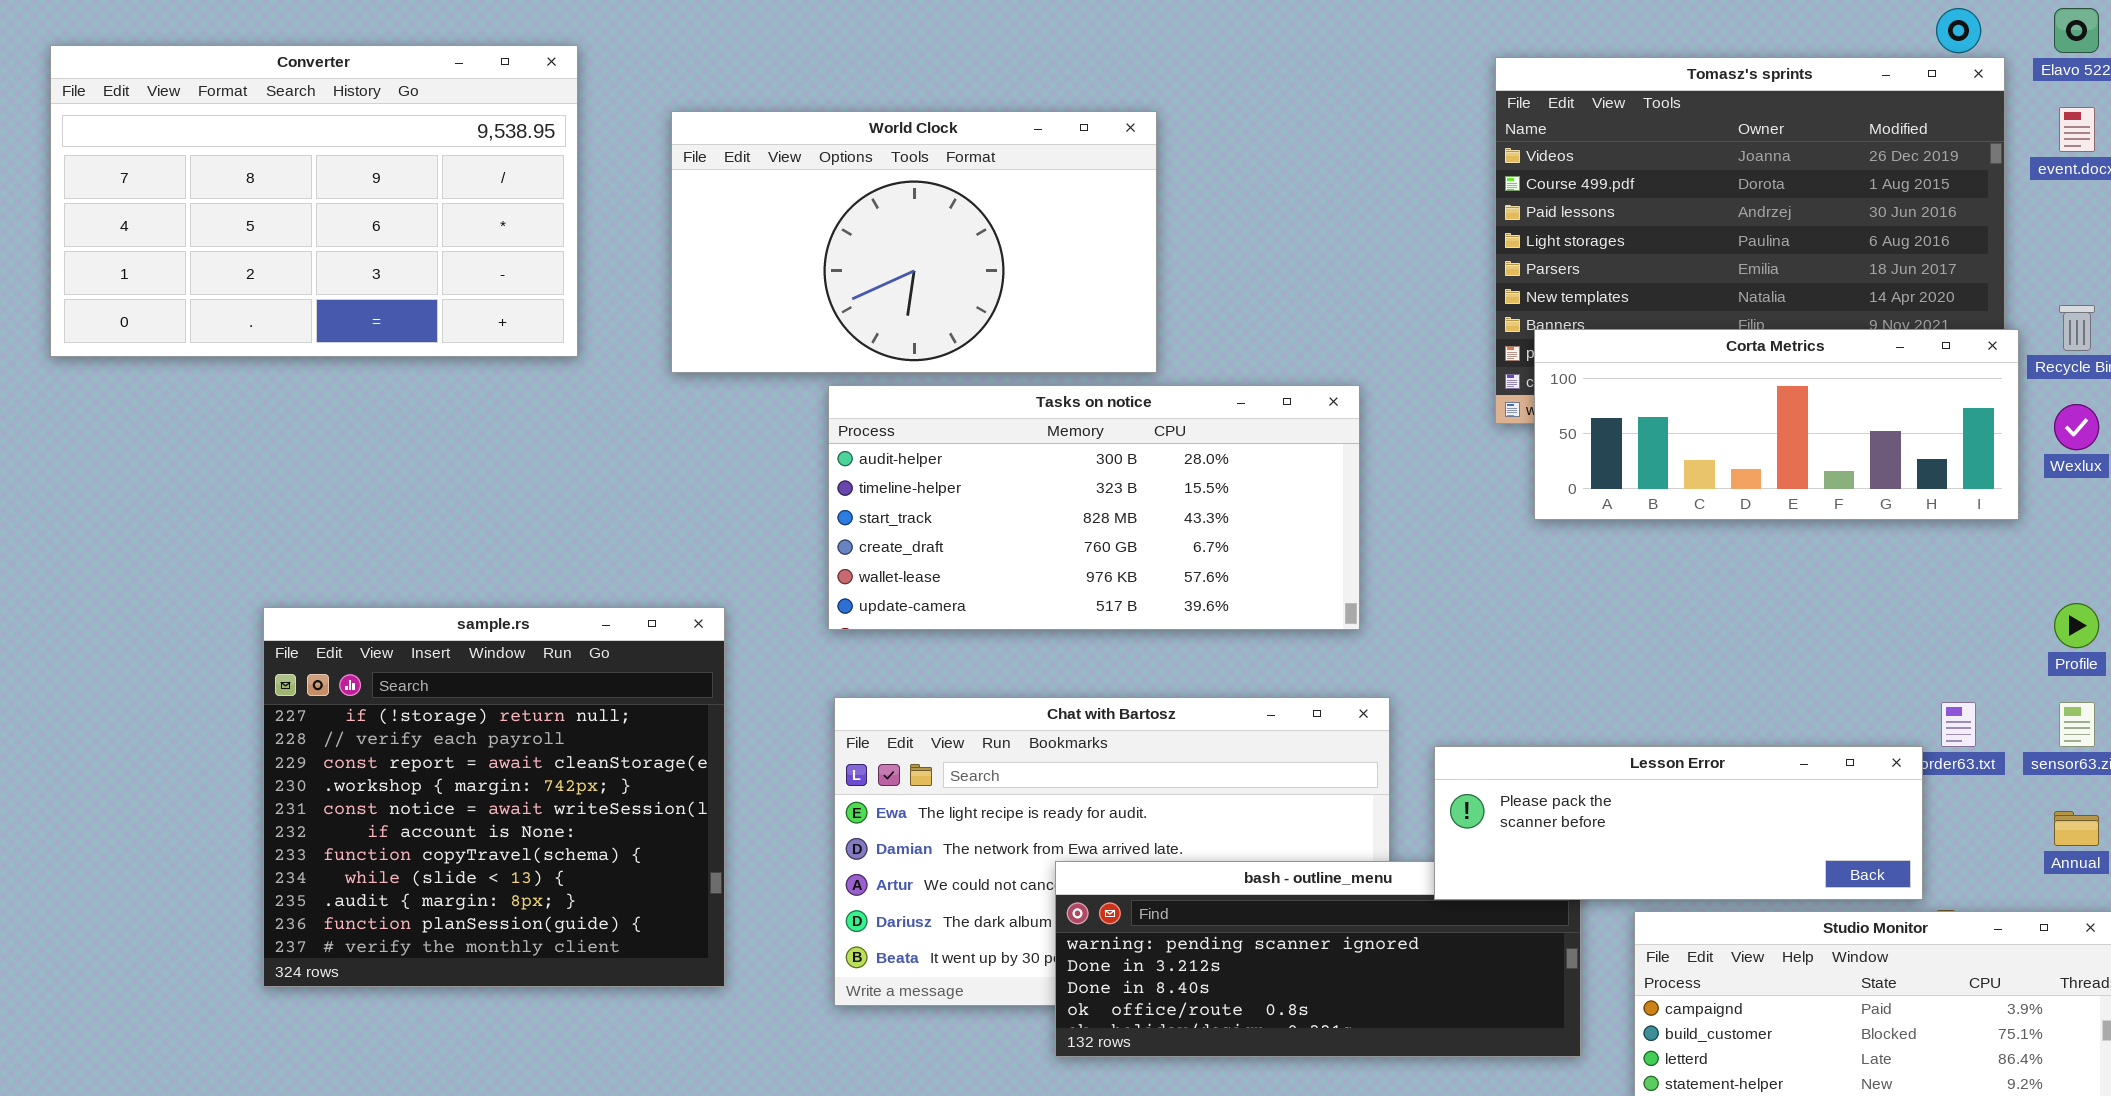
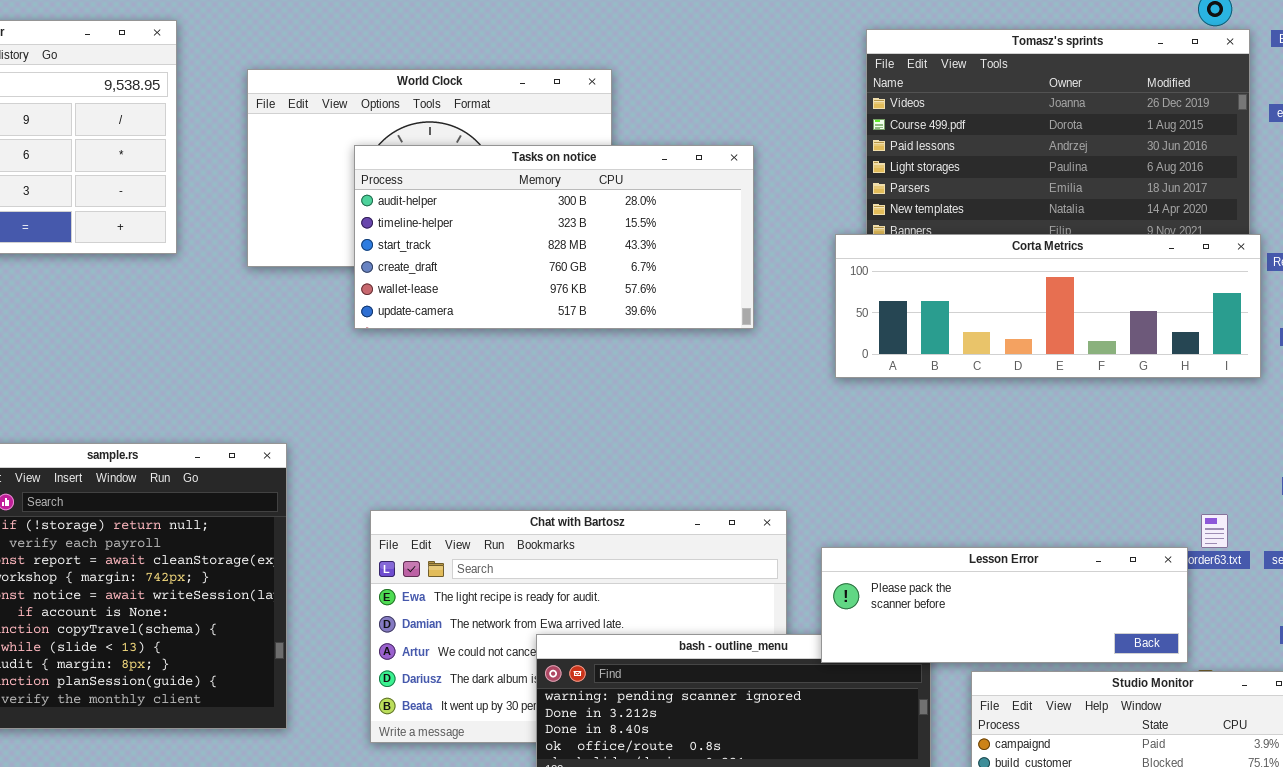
Corta Metrics: [1534,329,2019,520] -> [835,234,1261,378], resized
Tasks on notice: [828,385,1360,630] -> [354,145,754,329], moved

